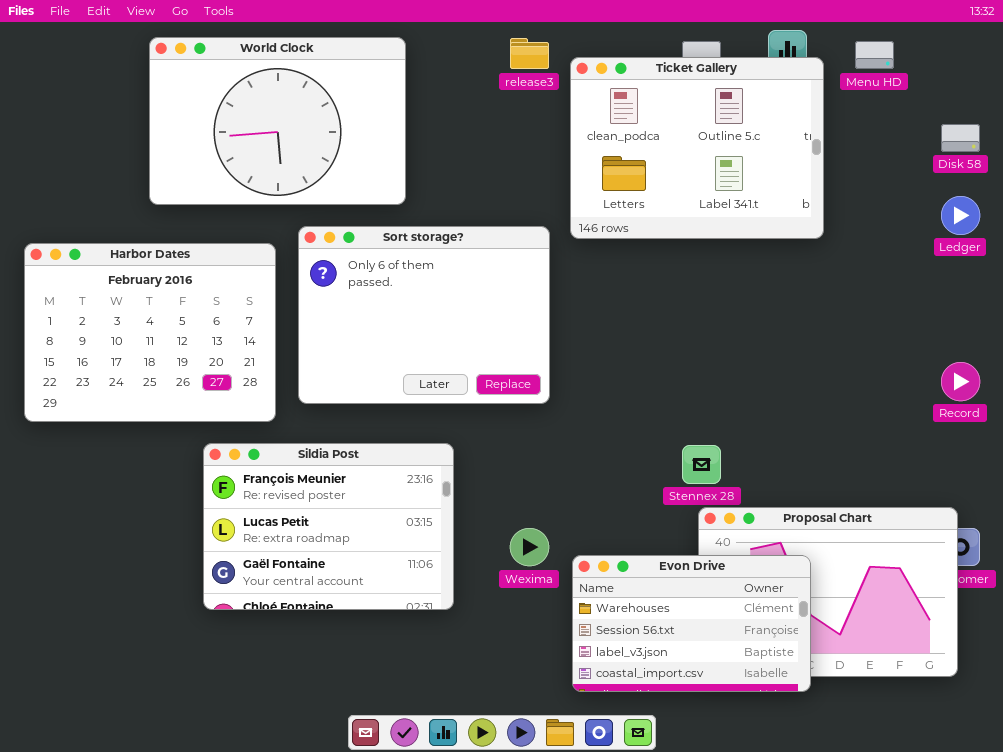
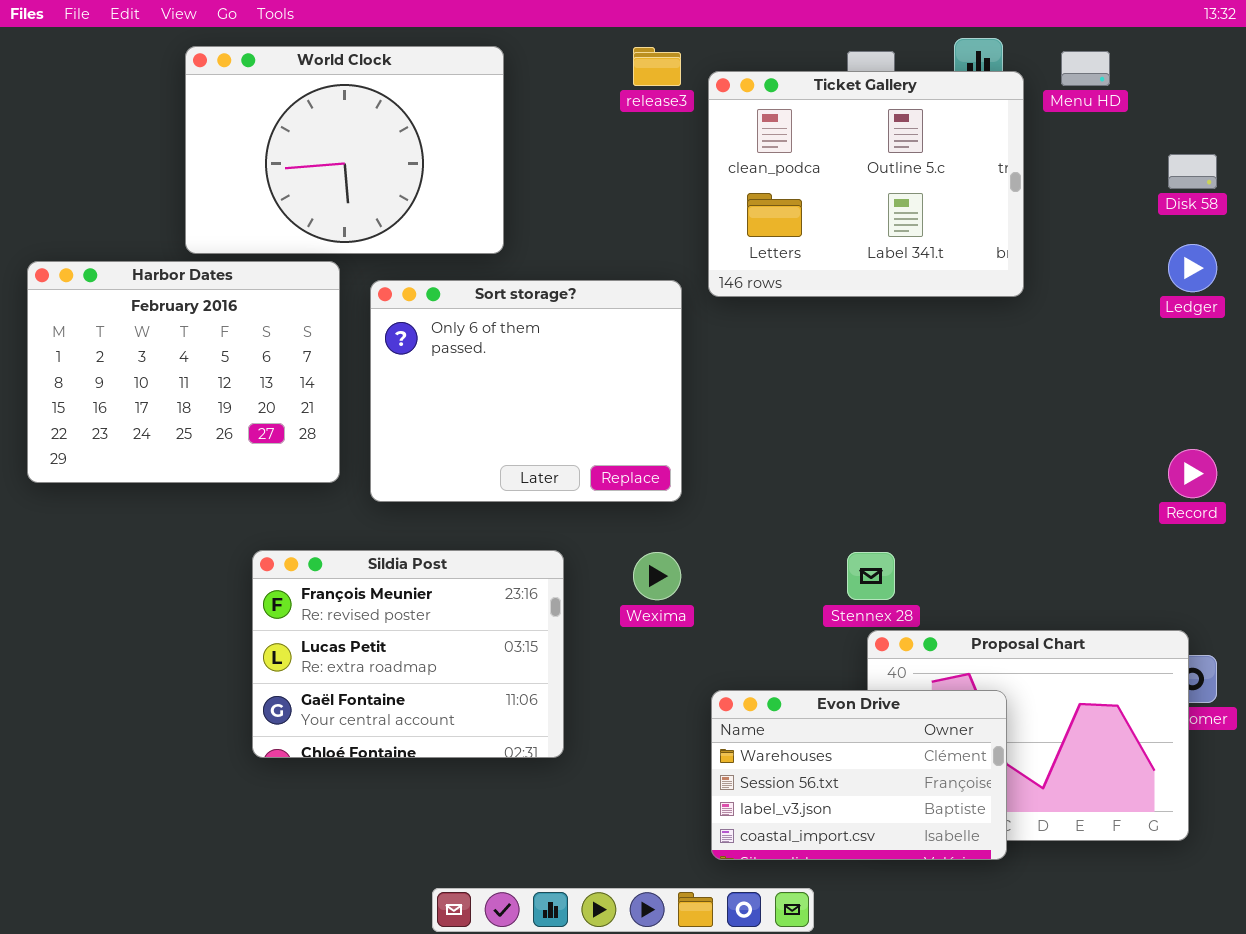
Harbor Dates: [24,243,276,422] -> [27,261,340,483], moved
Wexima: [510,528,549,566] -> [633,552,681,600], moved

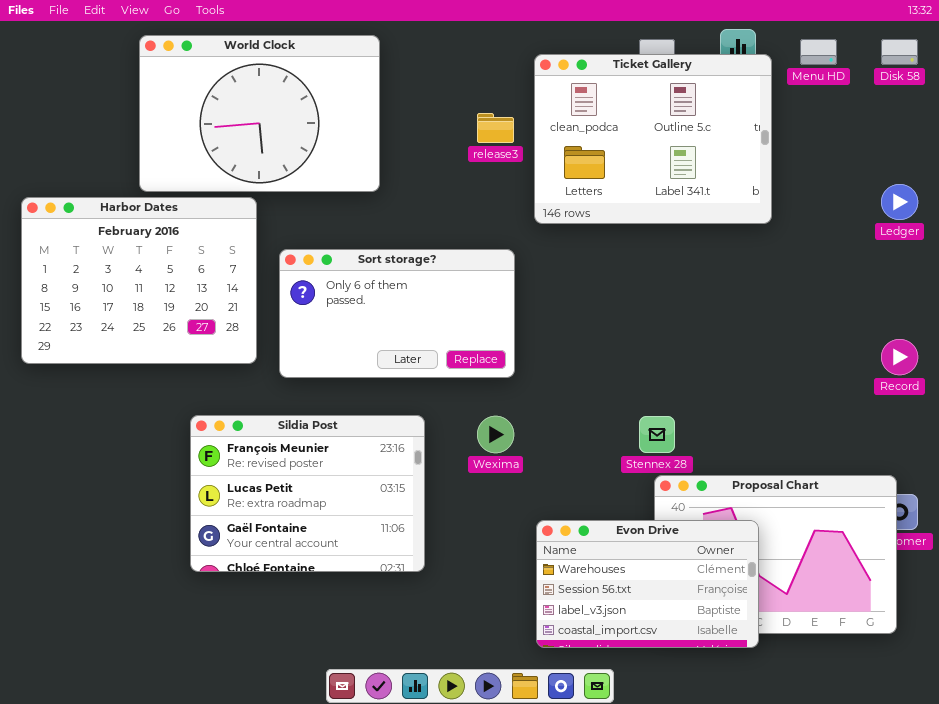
release3: [633,47,681,86] -> [477,113,514,143], moved
Disk 58: [1168,154,1217,189] -> [881,39,918,65], moved
Sort storage?: [370,280,682,502] -> [279,249,515,378], resized

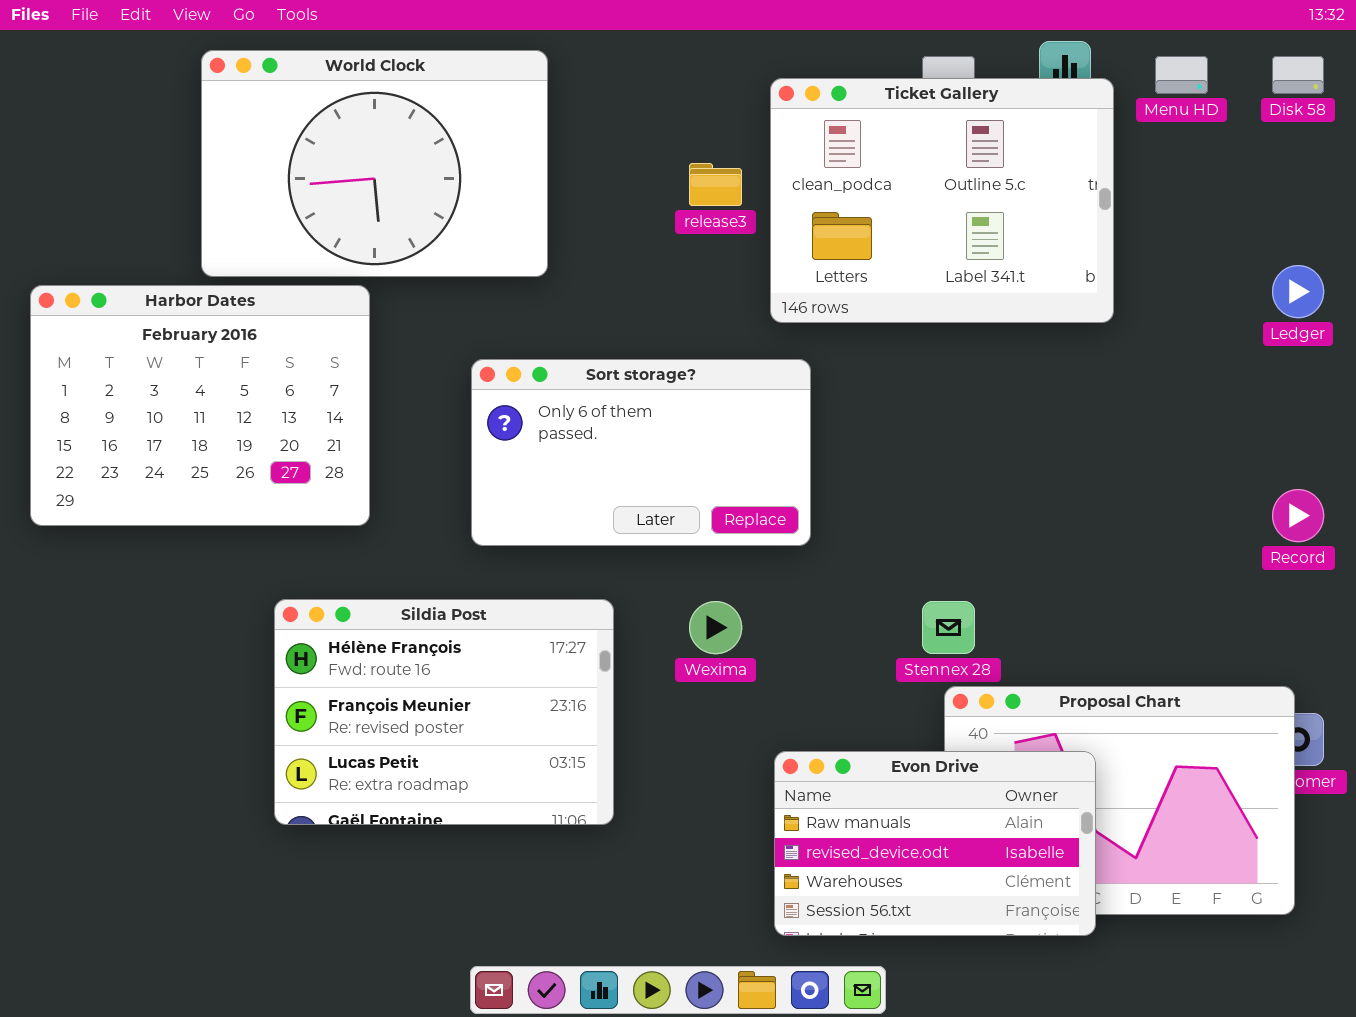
Sort storage?: [279,249,515,378] -> [471,359,811,546], moved
Sildia Post: [190,415,425,572] -> [274,599,614,825], scrolled up 1 row
Evon Drive: [536,520,759,648] -> [774,751,1096,936], scrolled up 2 rows

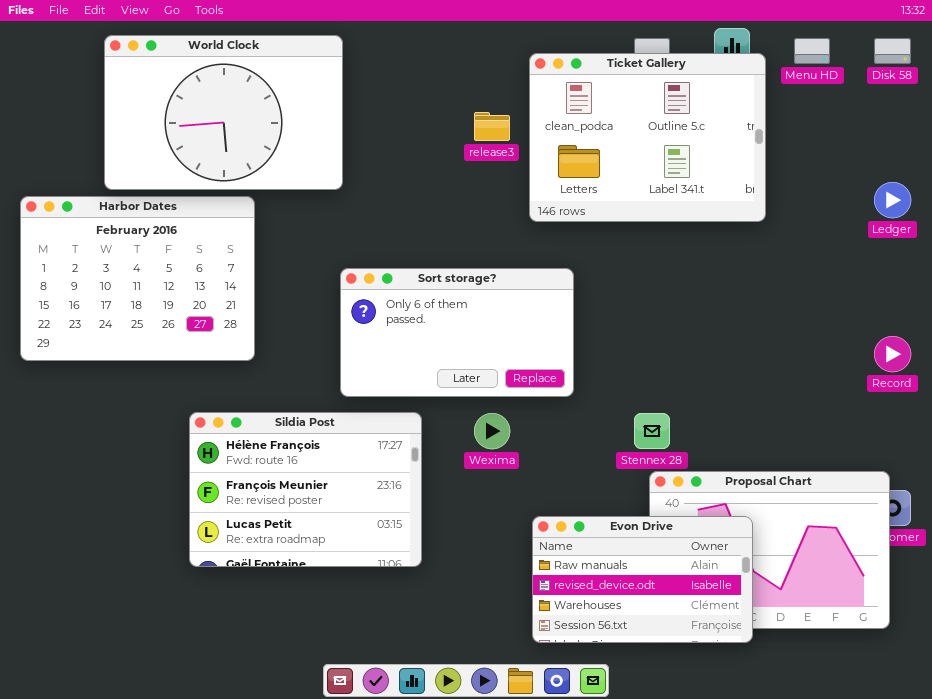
World Clock: [201,50,548,277] -> [104,35,343,190], moved
Sort storage?: [471,359,811,546] -> [340,268,574,397], moved

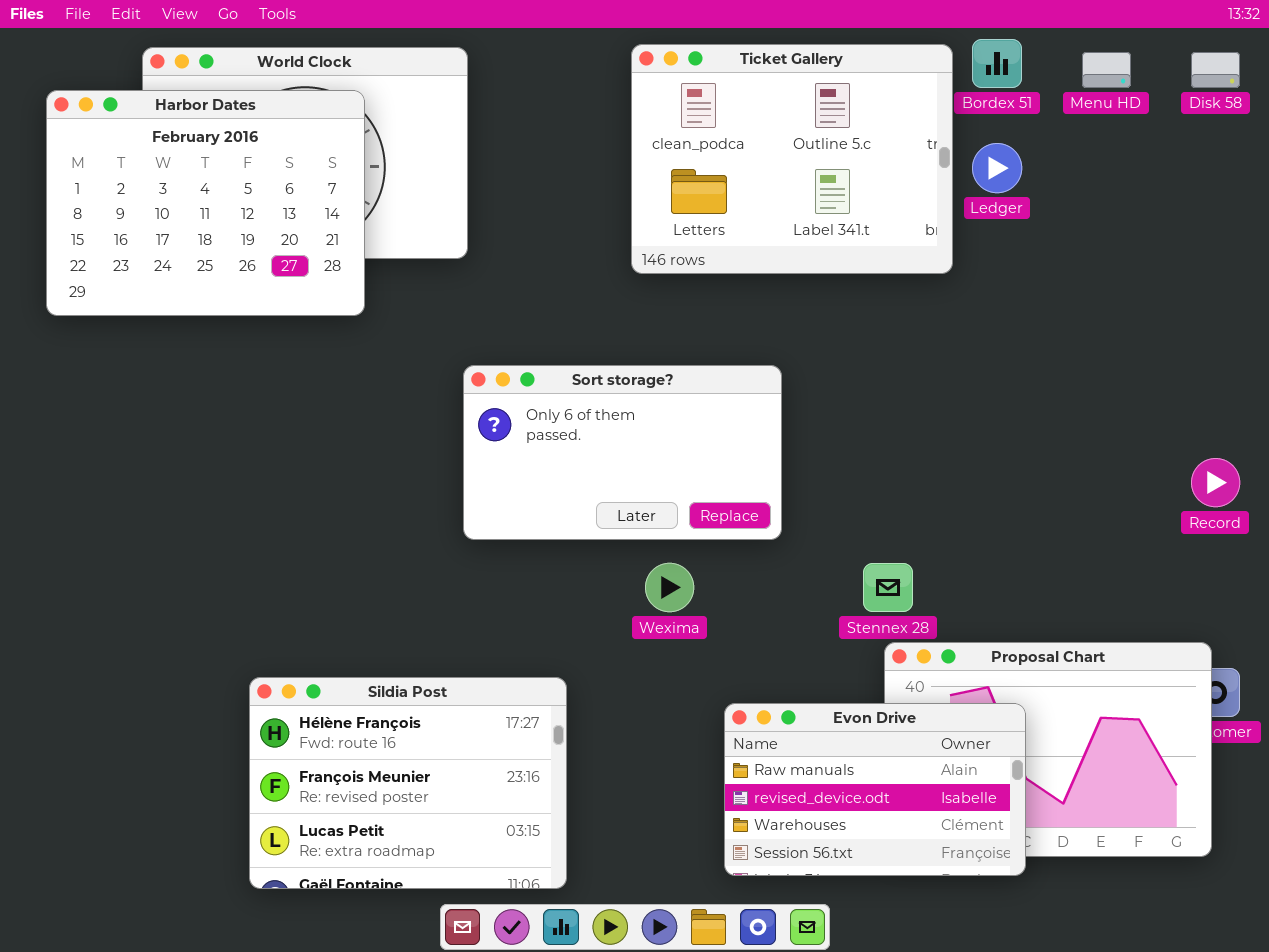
Ticket Gallery: [529,53,766,222] -> [631,44,953,274], moved
Ledger: [874,182,911,218] -> [972,143,1022,193], moved
Harbor Dates: [20,196,255,361] -> [46,90,365,316], moved
Sildia Post: [189,412,422,567] -> [249,677,567,889], moved

